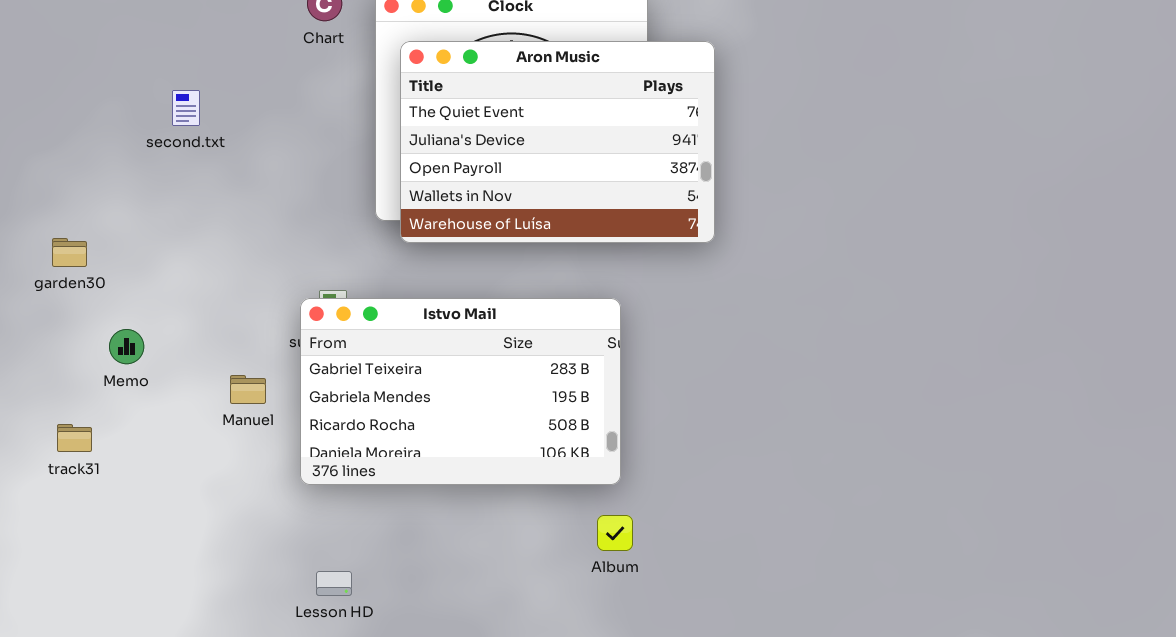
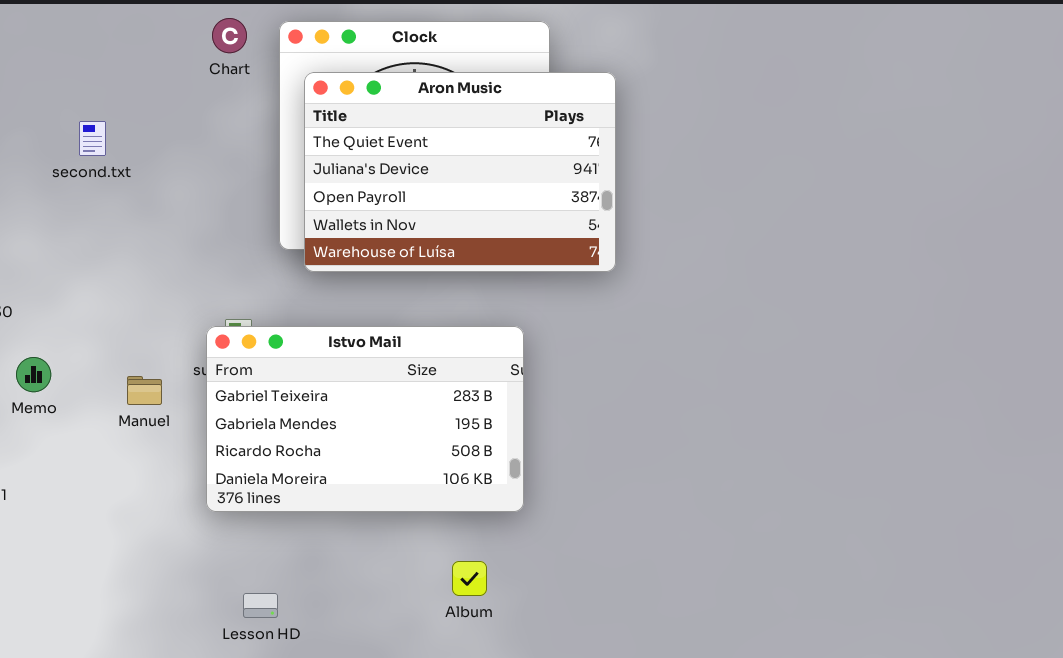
Manuel: [230,375,266,404] -> [127,376,162,405], moved
Album: [597,515,633,551] -> [452,561,487,596], moved
Lesson HD: [316,571,352,596] -> [243,593,278,618], moved

